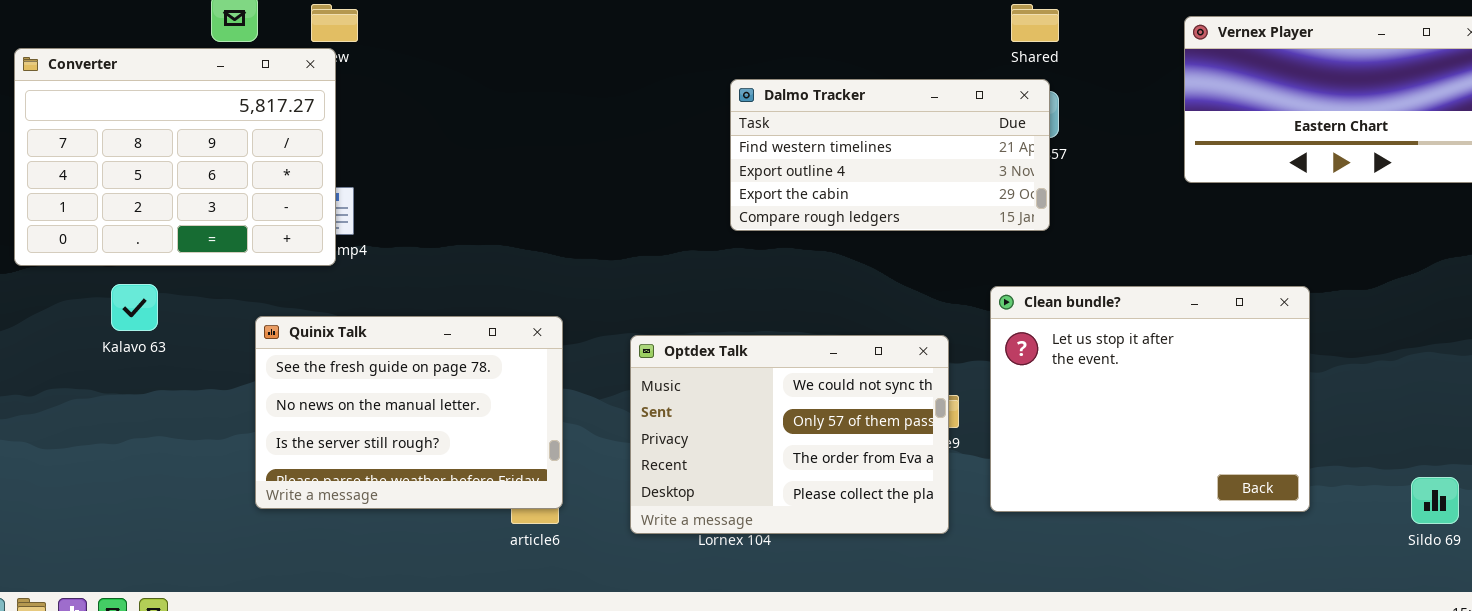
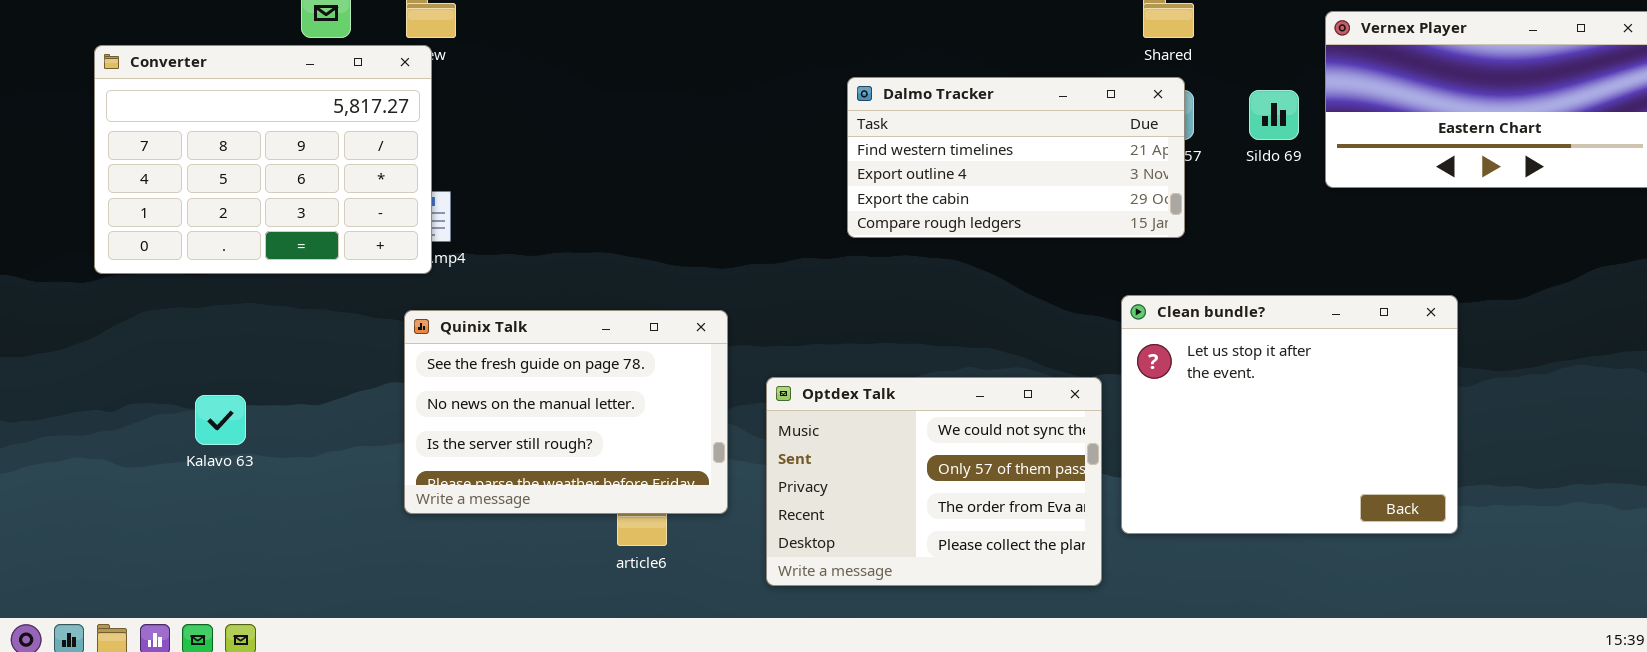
Kalavo 63: [111,284,158,331] -> [195,395,246,445], moved
Quinix Talk: [255,316,563,509] -> [404,310,728,514], moved
Optdex Talk: [630,335,949,534] -> [766,377,1102,586], moved
Sildo 69: [1411,477,1459,524] -> [1249,90,1299,140], moved

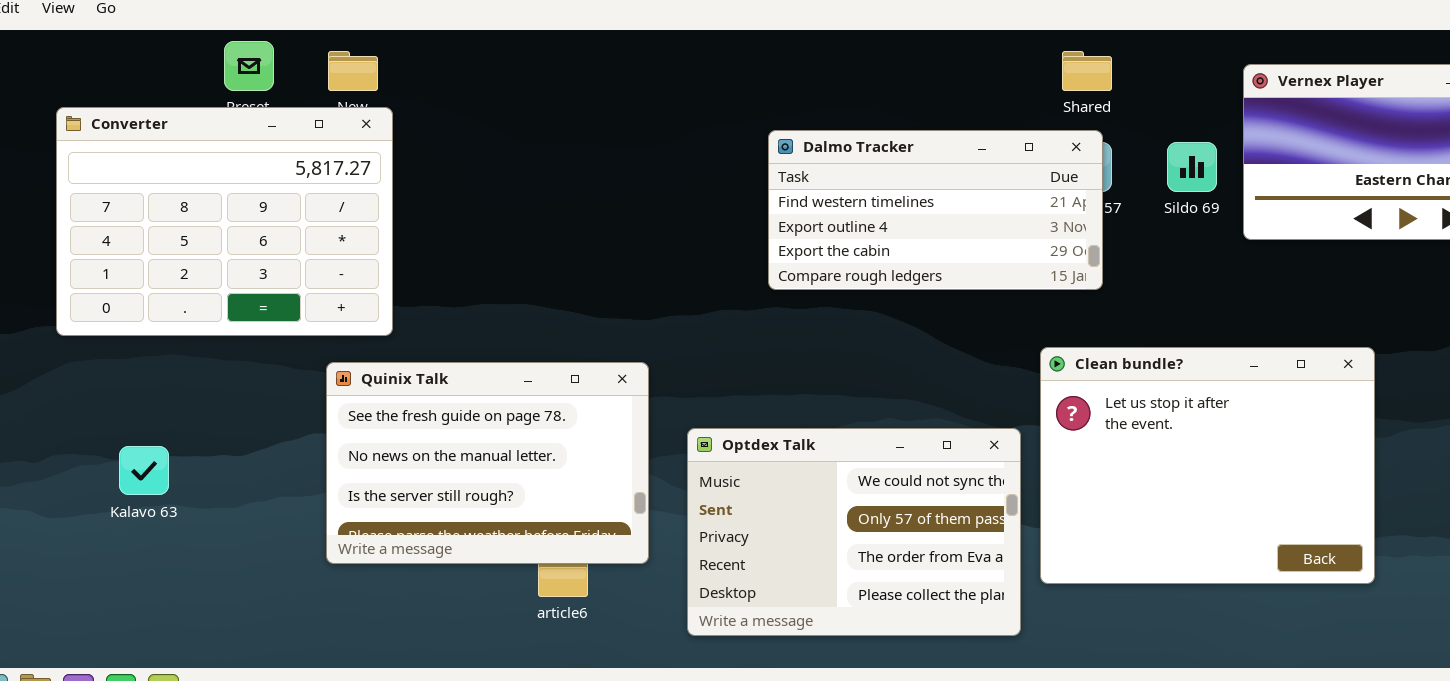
Converter: [94,45,432,274] -> [56,107,393,336], moved

